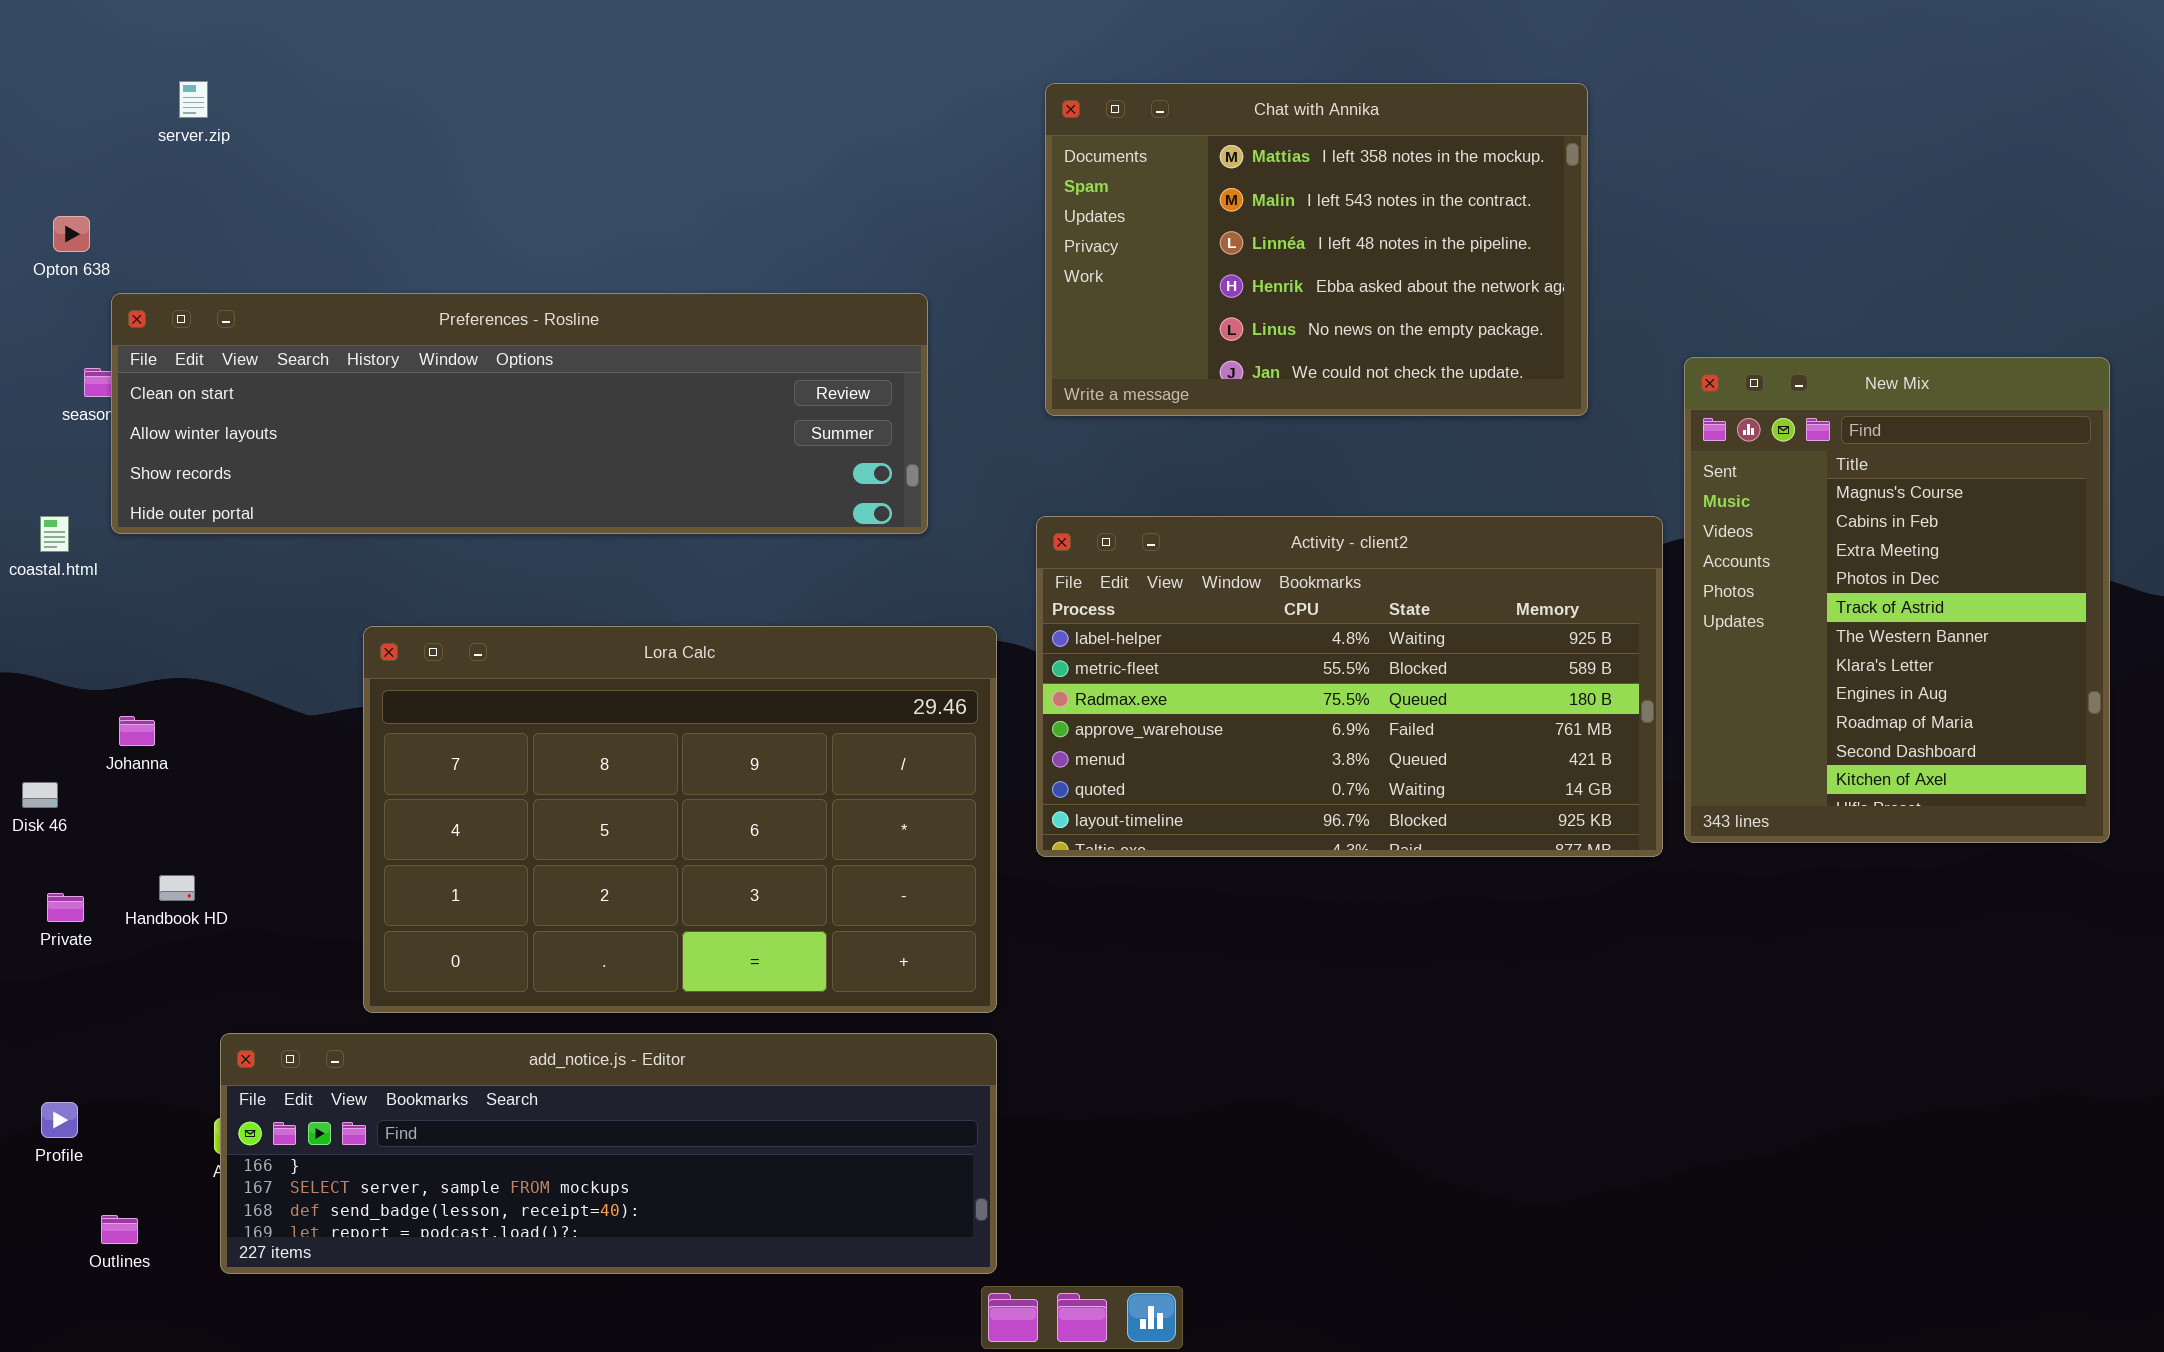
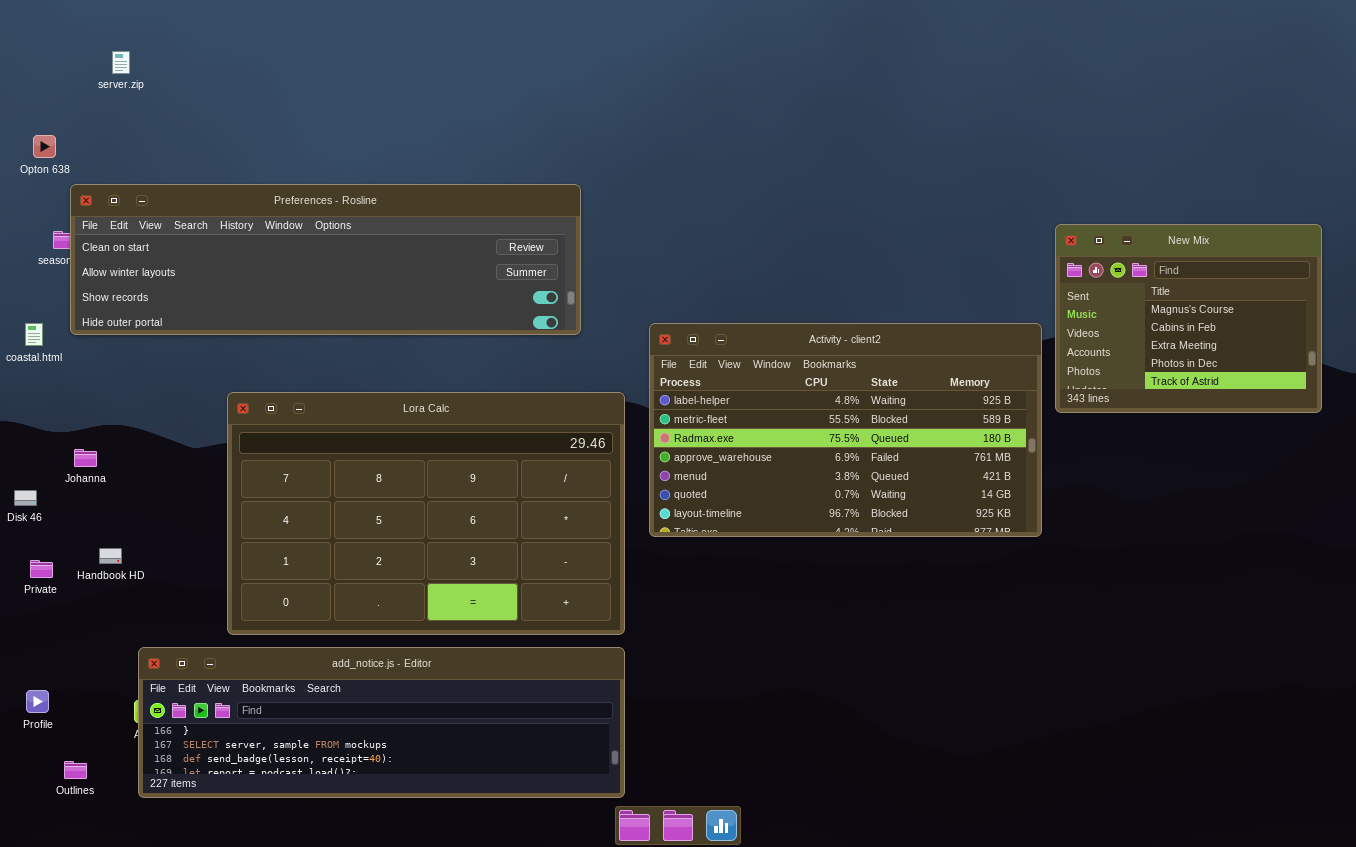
Chat with Annika: [1045,83,1588,416] -> none, closed
New Mix: [1684,357,2110,843] -> [1055,224,1322,413], resized

